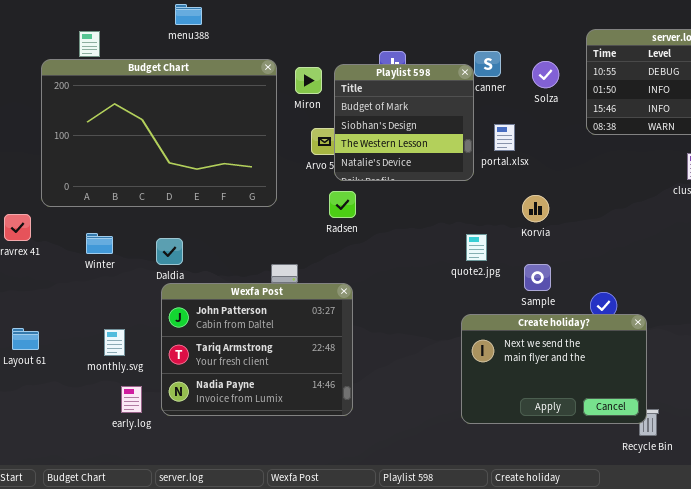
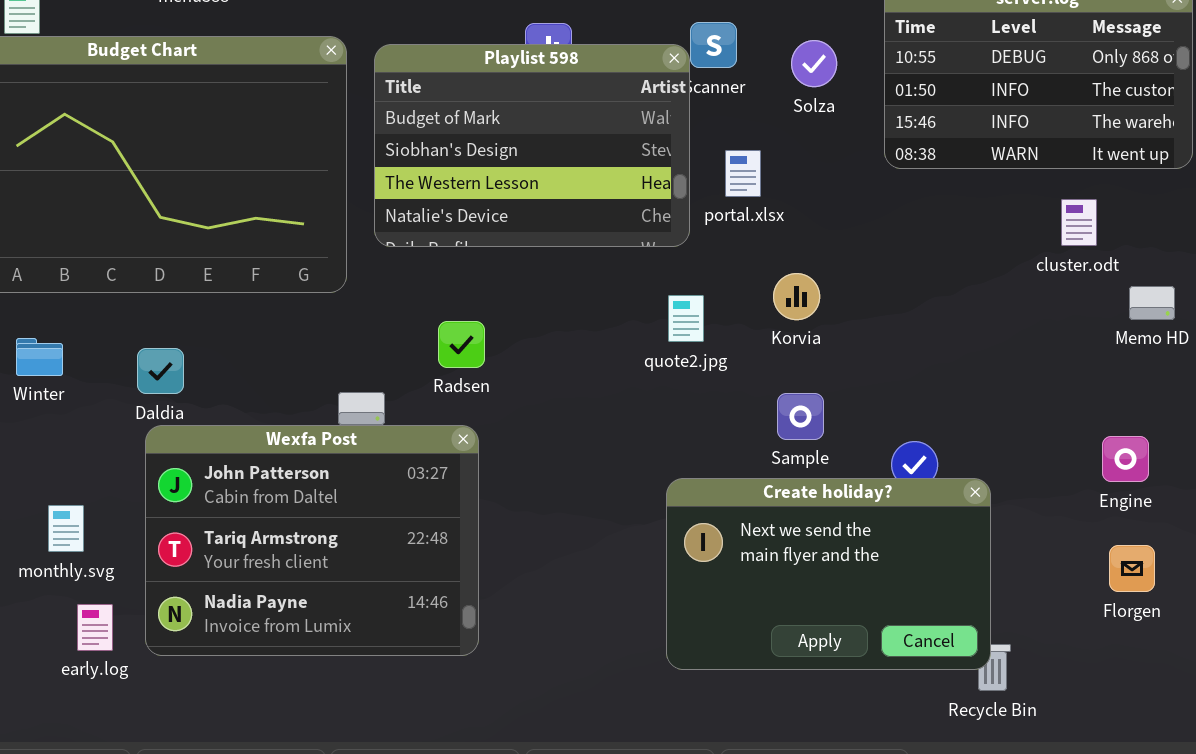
Playlist 598: [334,64,474,181] -> [374,44,690,247], resized
Radsen: [329,191,356,218] -> [438,321,485,368], moved
quote2.jpg: [466,234,487,261] -> [668,295,704,342], moved

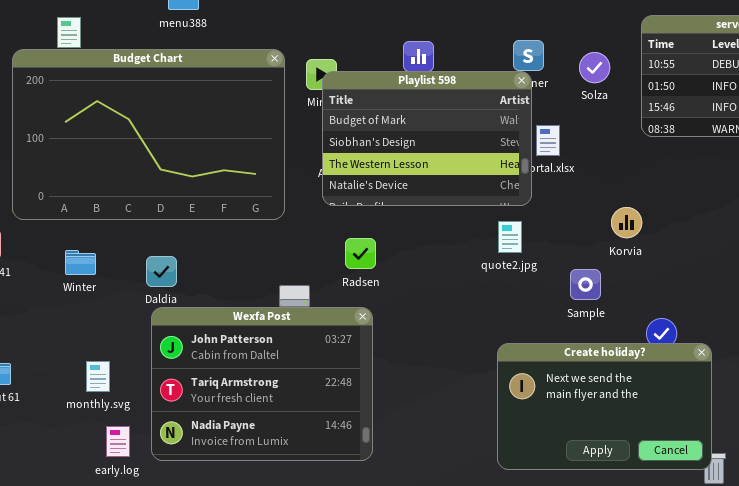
Playlist 598: [374,44,690,247] -> [322,71,532,206], moved
Korvia: [773,273,820,320] -> [611,207,642,238], moved
Sample: [777,393,824,440] -> [570,269,601,300], moved

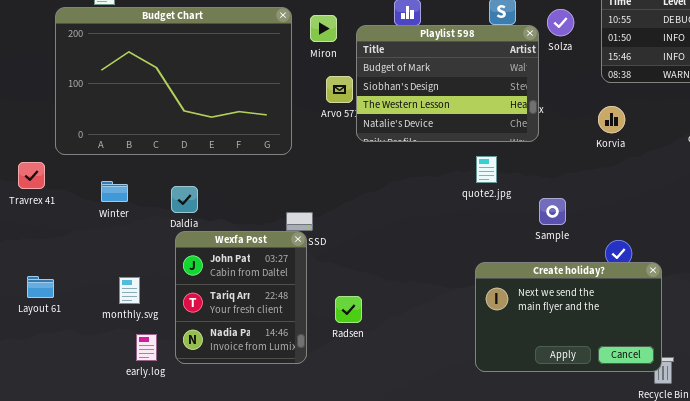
Playlist 598: [322,71,532,206] -> [356,25,539,142], moved
Korvia: [611,207,642,238] -> [598,106,625,133], moved
Radsen: [345,238,376,269] -> [335,296,362,323], moved
Wexfa Post: [151,307,373,461] -> [175,231,307,364], resized

